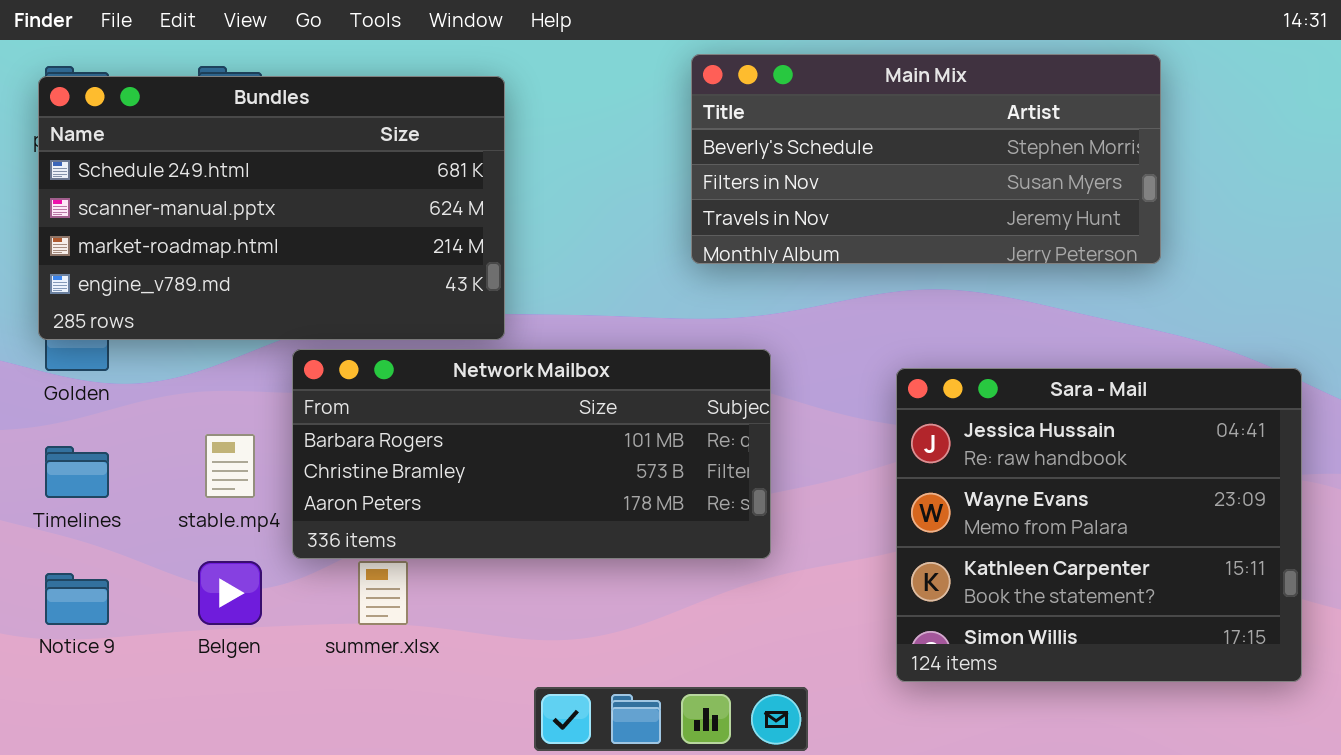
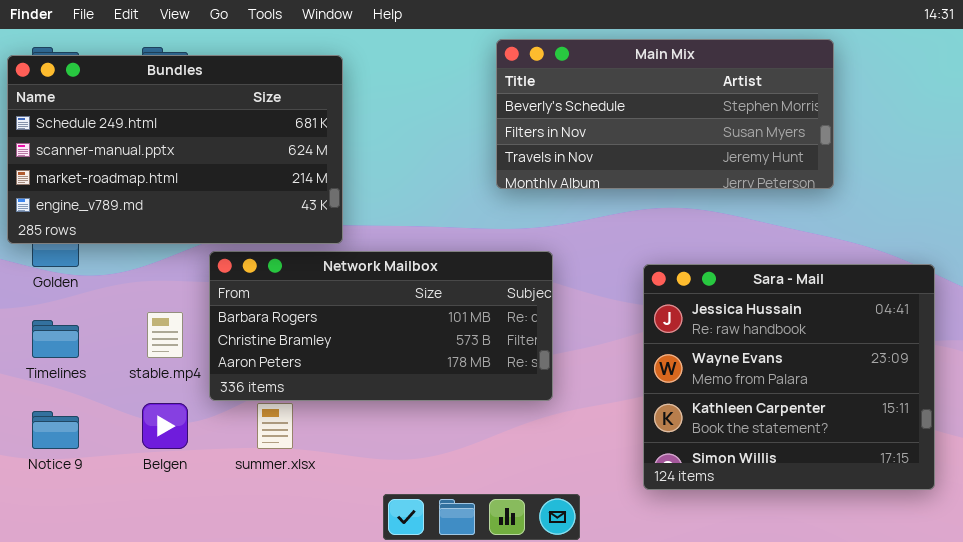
Bundles: [38,76,505,340] -> [7,55,343,244], moved

